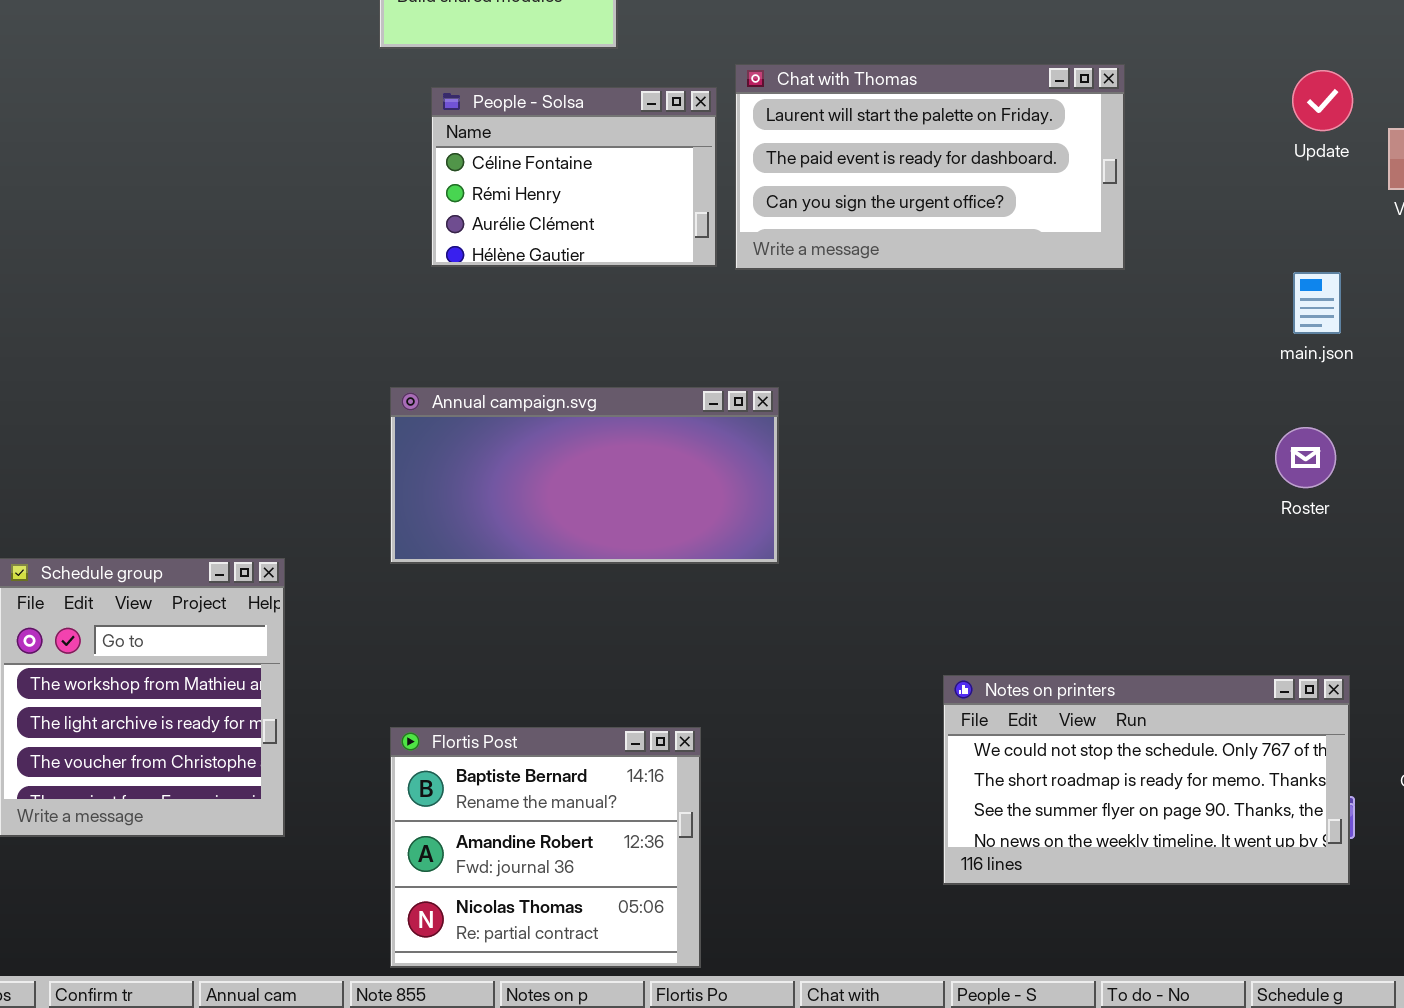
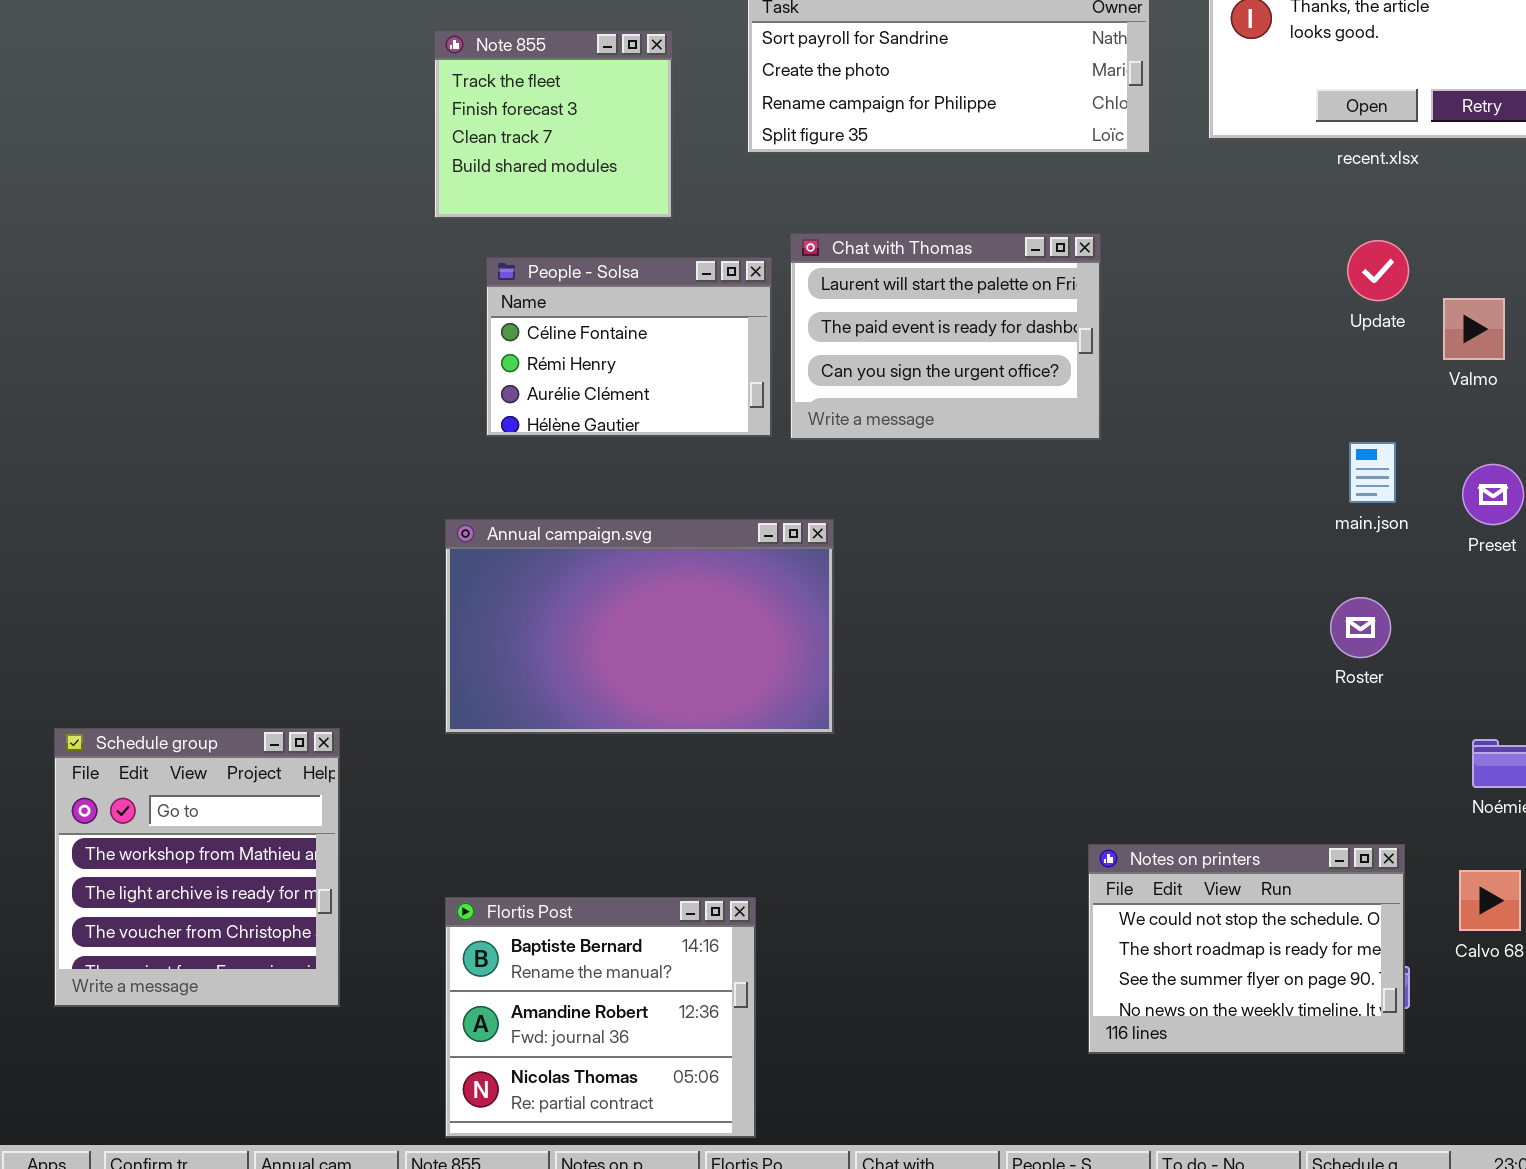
Chat with Thomas: [735,64,1125,270] -> [790,233,1101,440], resized
Annual campaign.svg: [390,387,779,564] -> [445,519,834,734], resized
Notes on printers: [943,675,1350,885] -> [1088,844,1405,1054], resized

